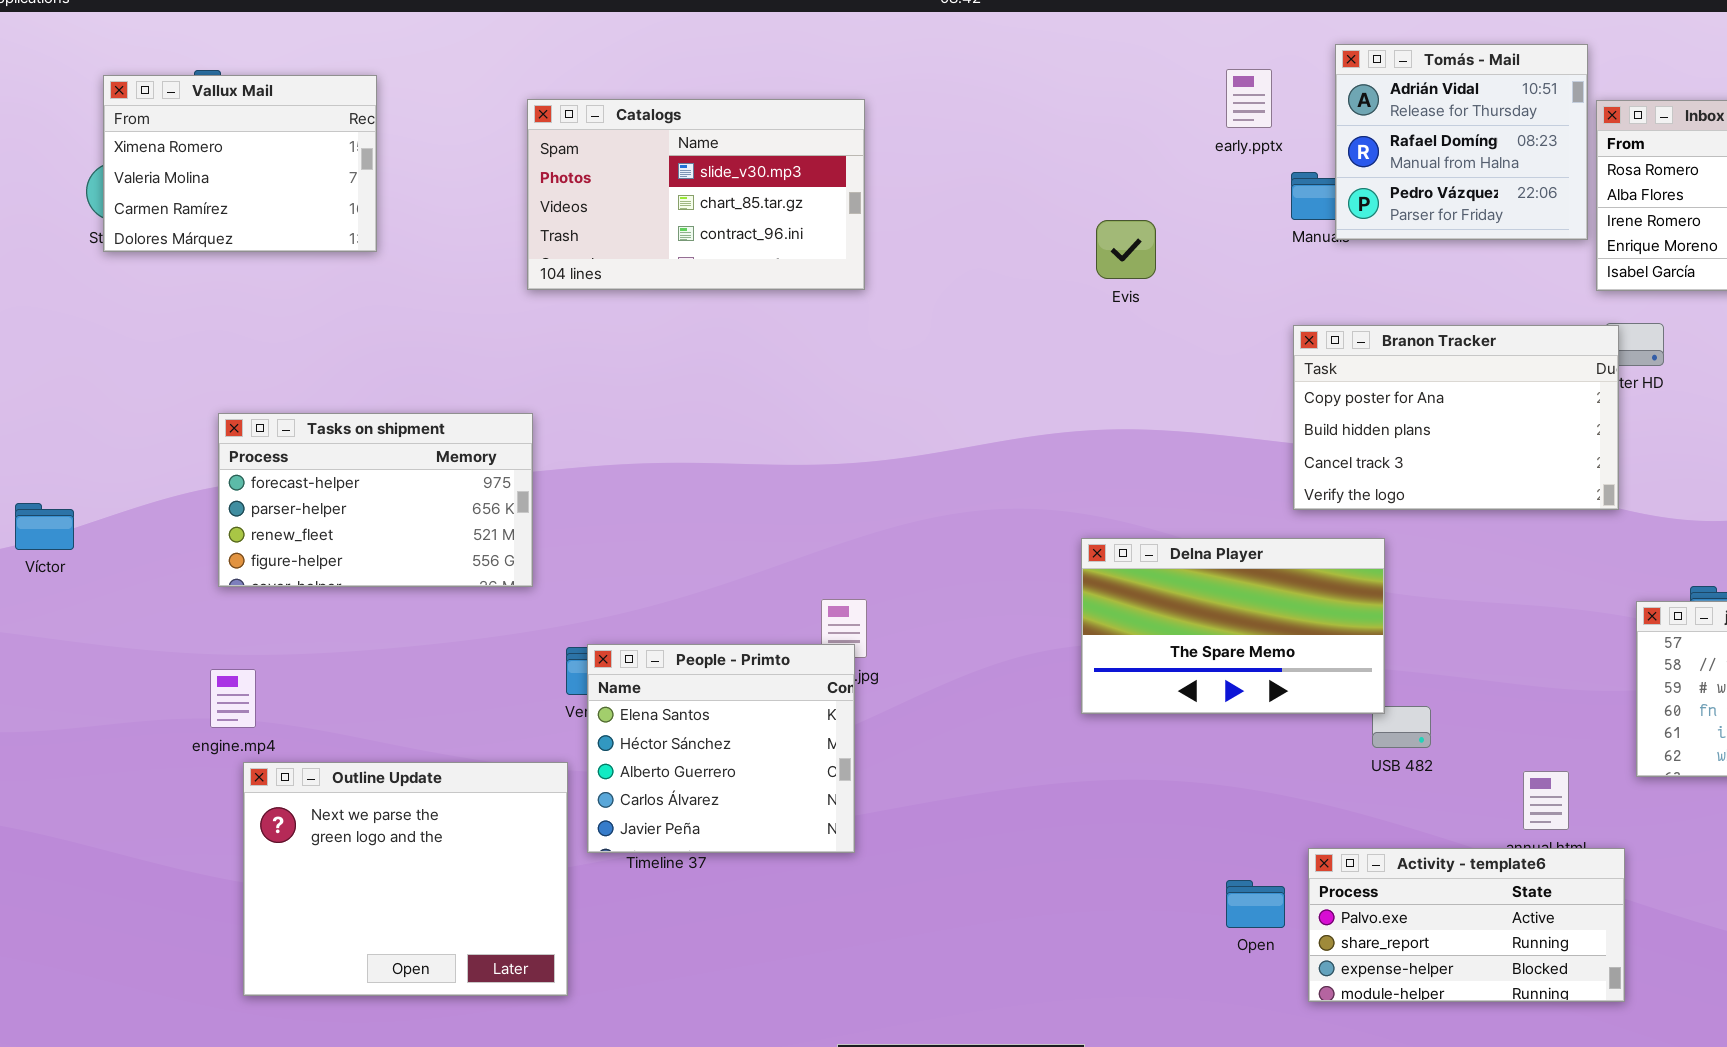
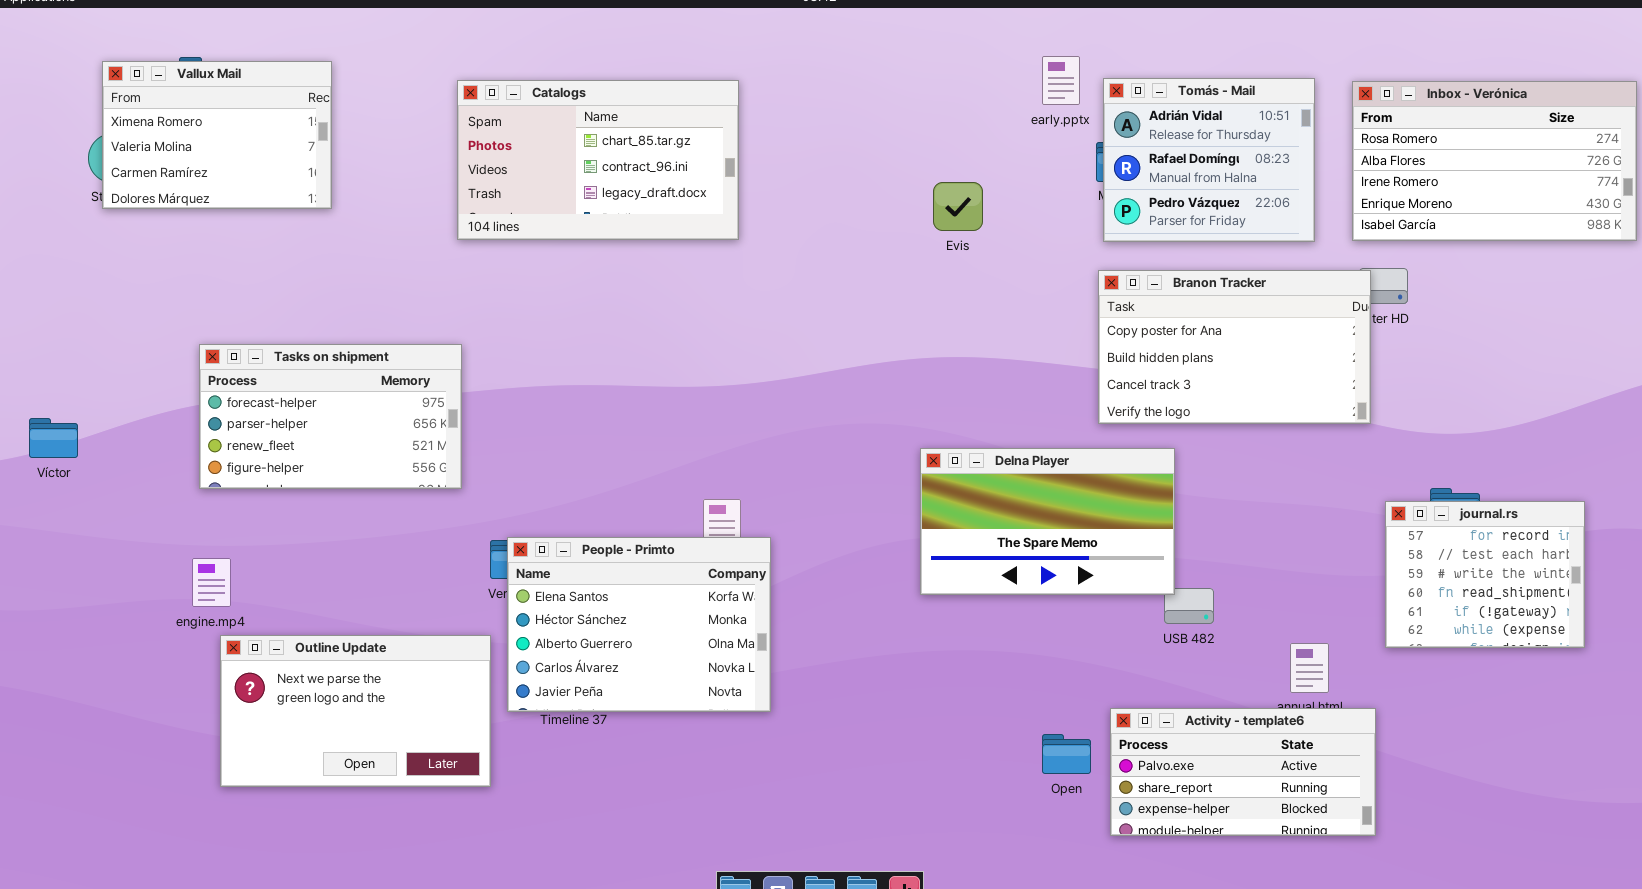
Tomás - Mail: [1335,44,1588,240] -> [1103,78,1315,242], moved
Catalogs: [527,99,865,290] -> [457,80,739,240], scrolled down 1 row
People - Primto: [587,644,855,853] -> [507,537,771,712], resized
Outline Update: [243,762,568,996] -> [220,635,491,787], resized

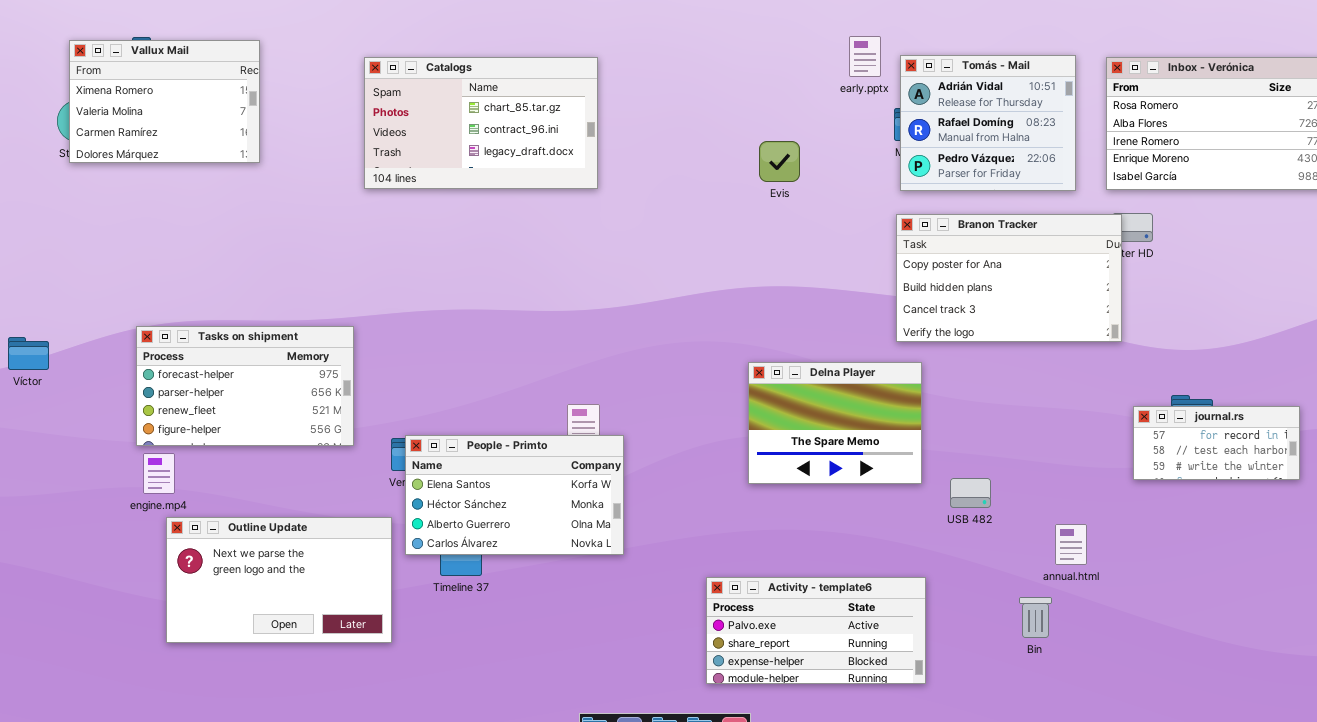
Tasks on shipment: [199,344,462,489] -> [136,326,354,446], moved
Delna Player: [920,448,1175,595] -> [748,362,922,484], resized
journal.rs: [1385,501,1585,648] -> [1133,406,1300,480], resized
People - Primto: [507,537,771,712] -> [405,435,624,555], resized
Activity - template6: [1110,708,1376,836] -> [706,577,926,684], moved

